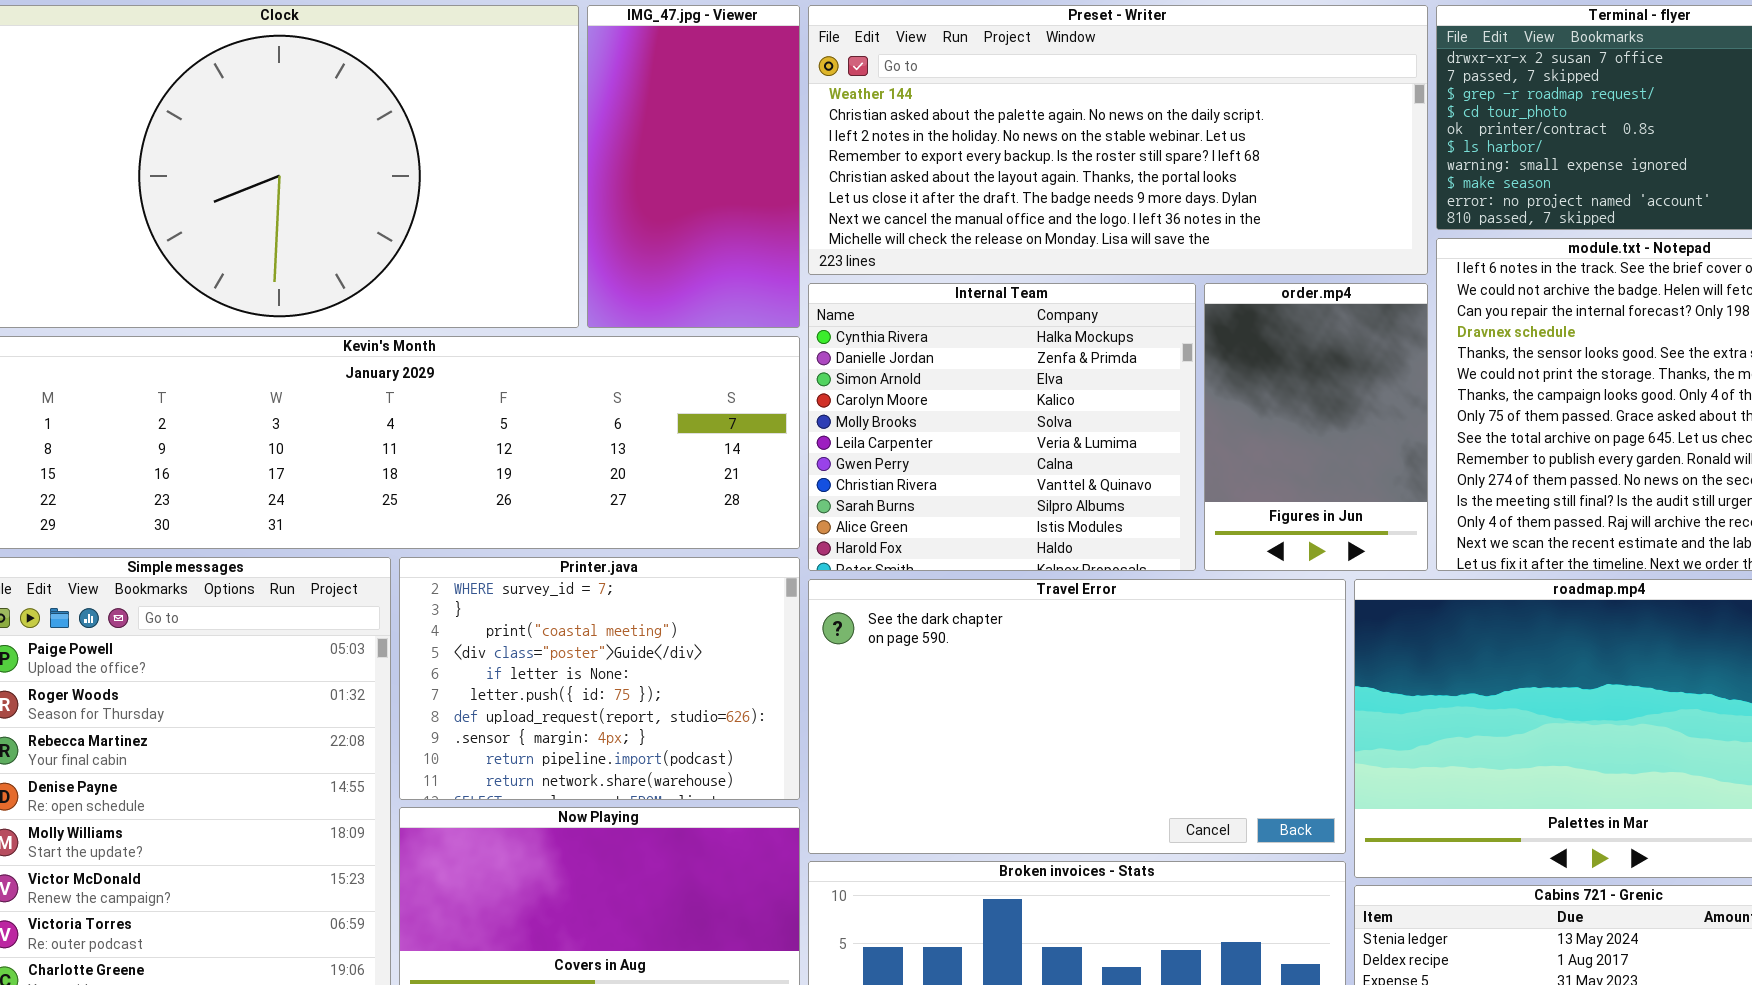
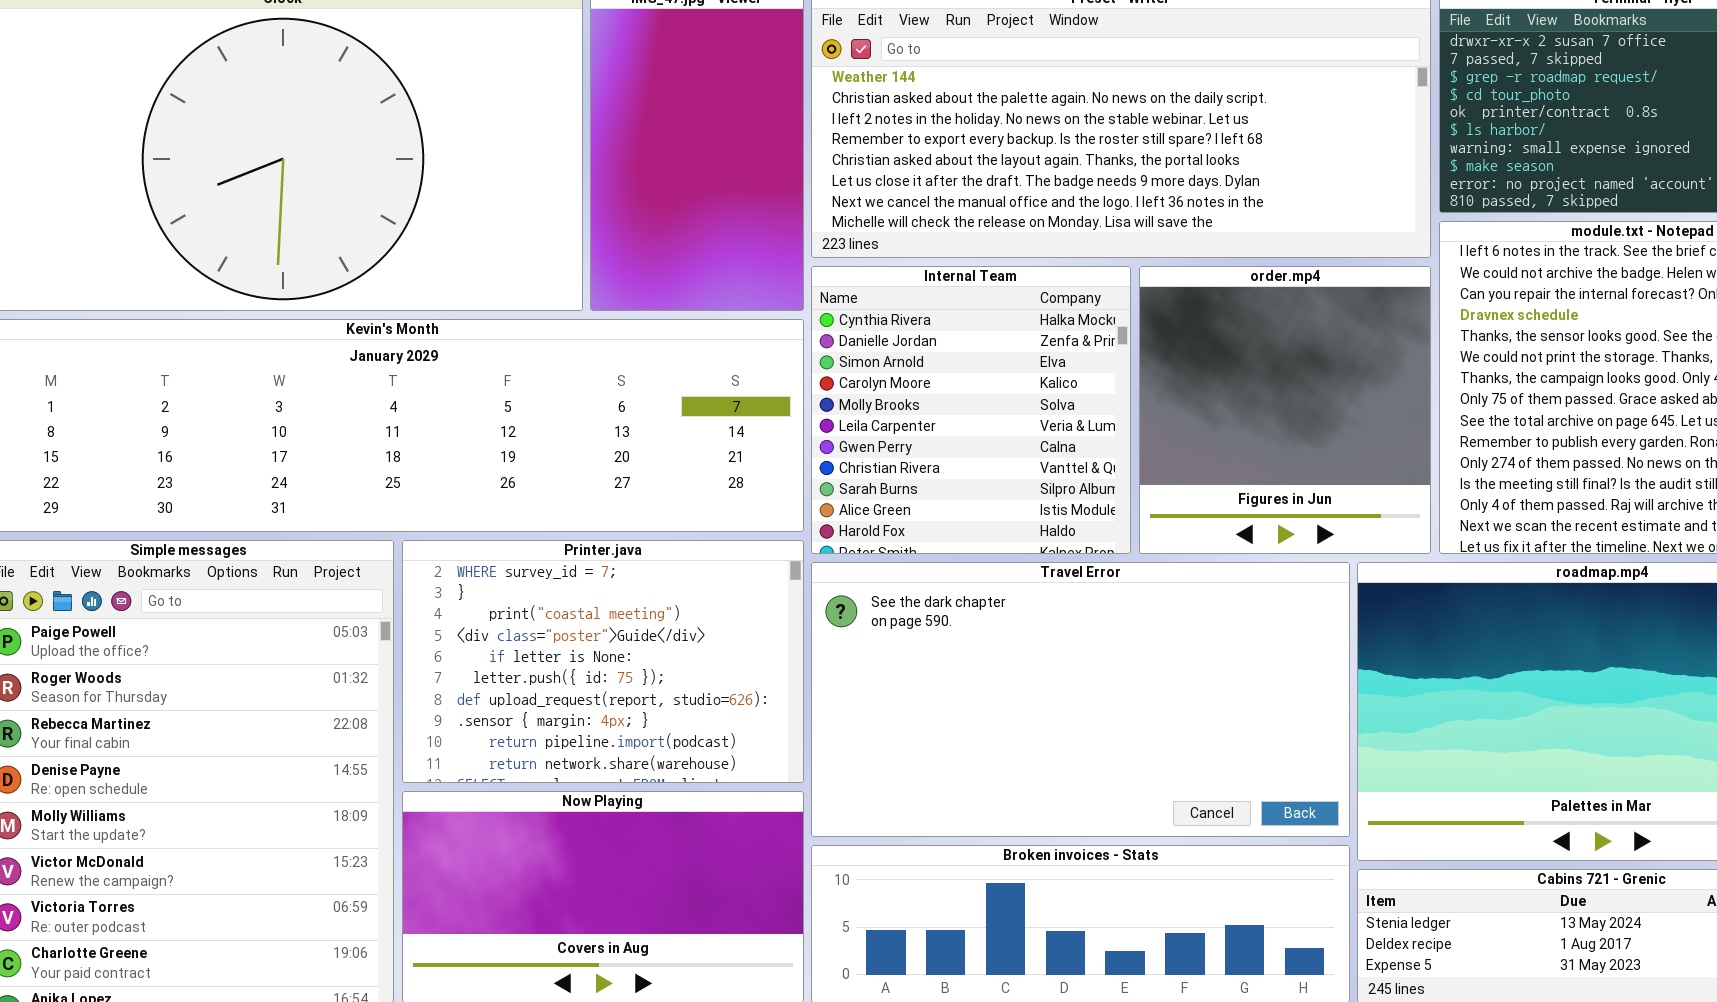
Internal Team: [808,283,1196,571] -> [811,266,1131,554], resized
order.mp4: [1204,283,1428,571] -> [1139,266,1431,554], resized

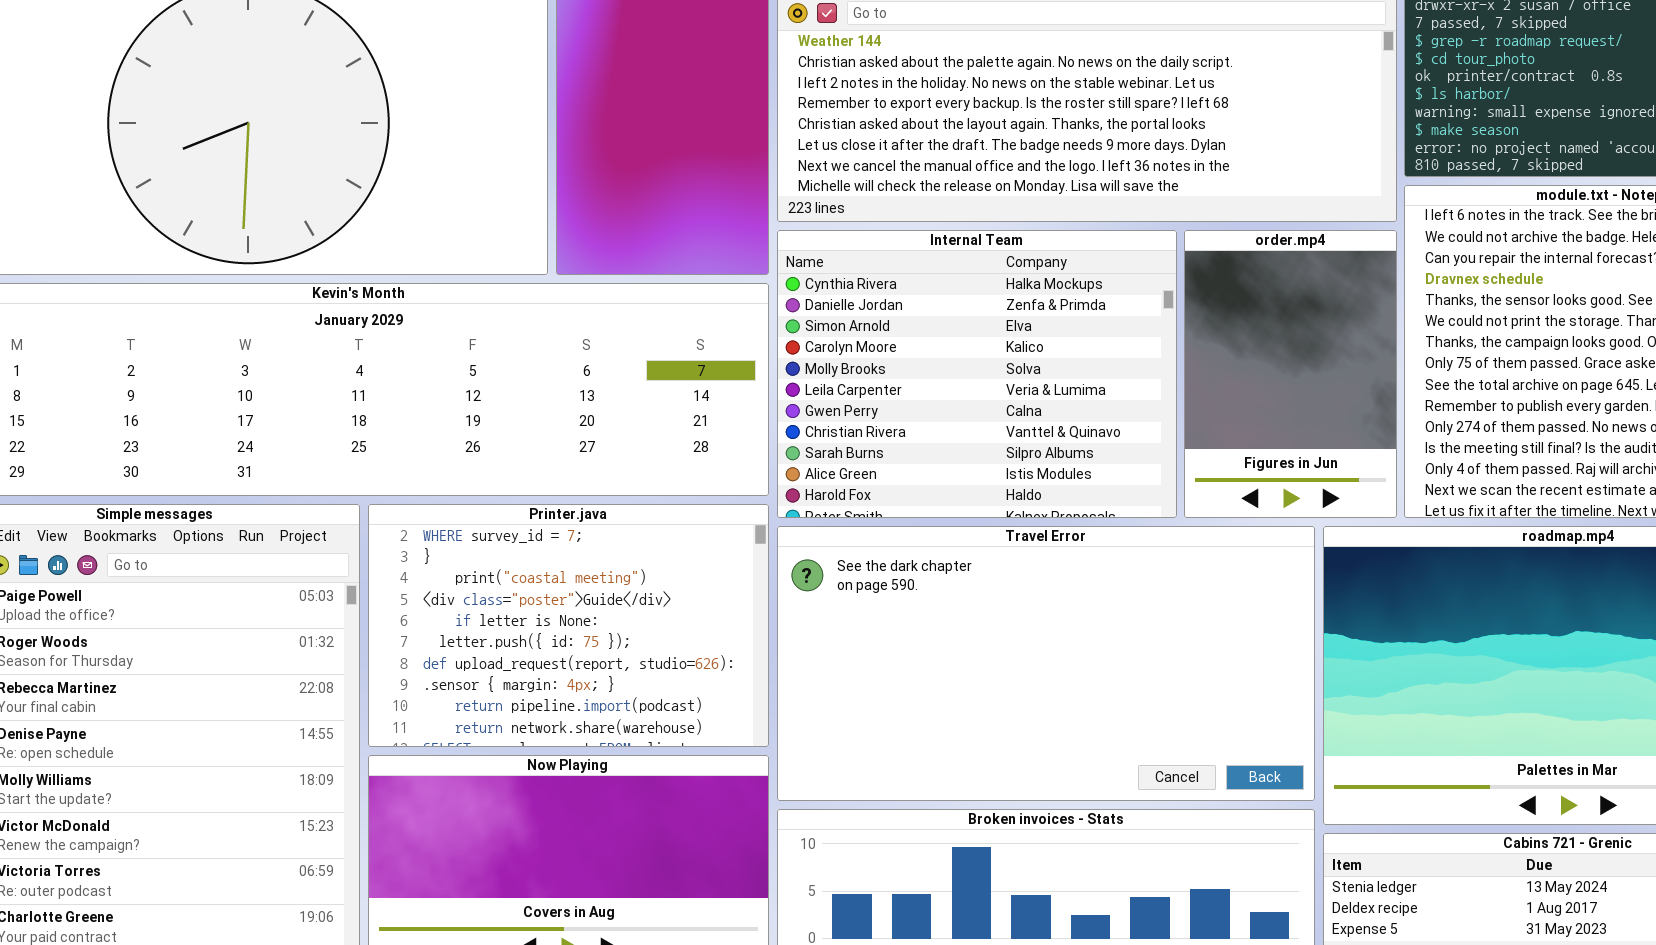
Internal Team: [811,266,1131,554] -> [777,230,1177,518], resized
order.mp4: [1139,266,1431,554] -> [1184,230,1397,518], resized

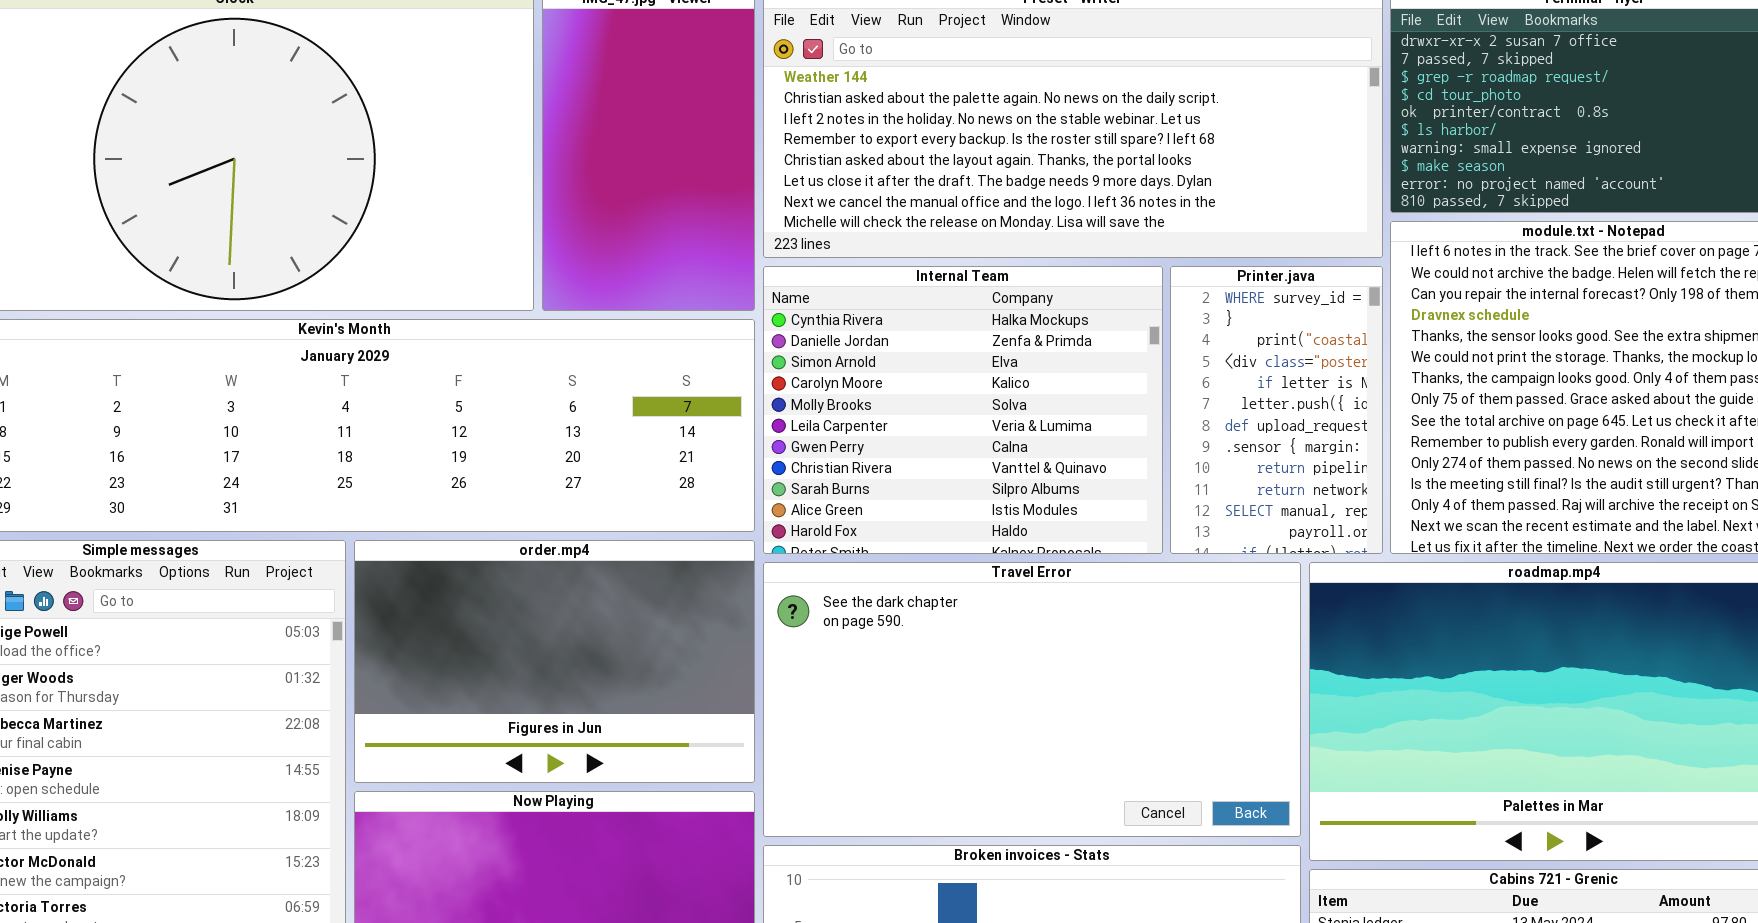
order.mp4: [1184,230,1397,518] -> [354,540,755,783], moved, resized
Printer.java: [368,504,769,747] -> [1170,266,1383,554], moved, resized

